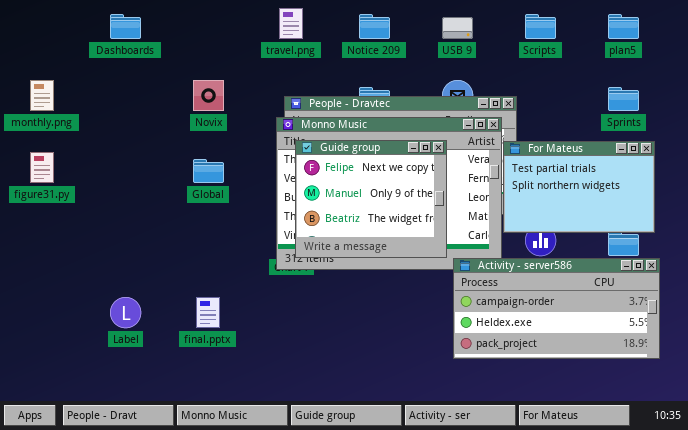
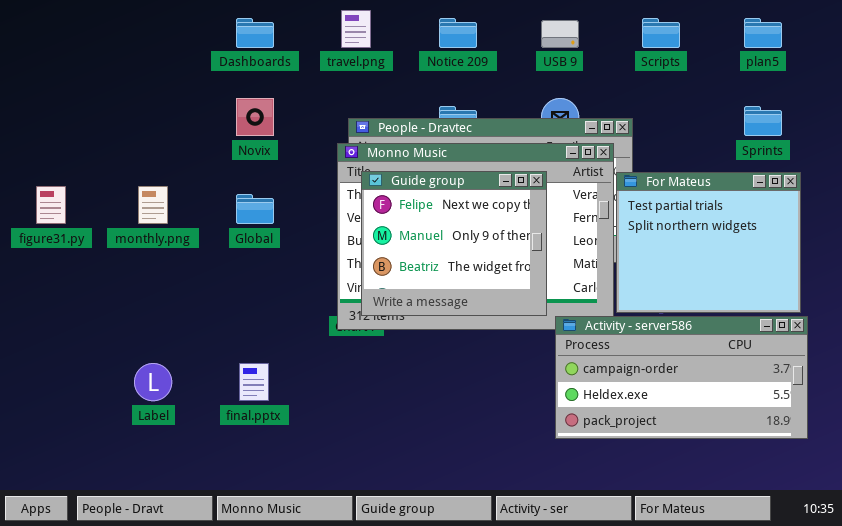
Dashboards: [110,14,141,39] -> [236,18,274,48], moved
monthly.png: [30,80,54,111] -> [138,186,168,224], moved
For Mateus: [503,141,655,233] -> [616,172,801,313], resized

